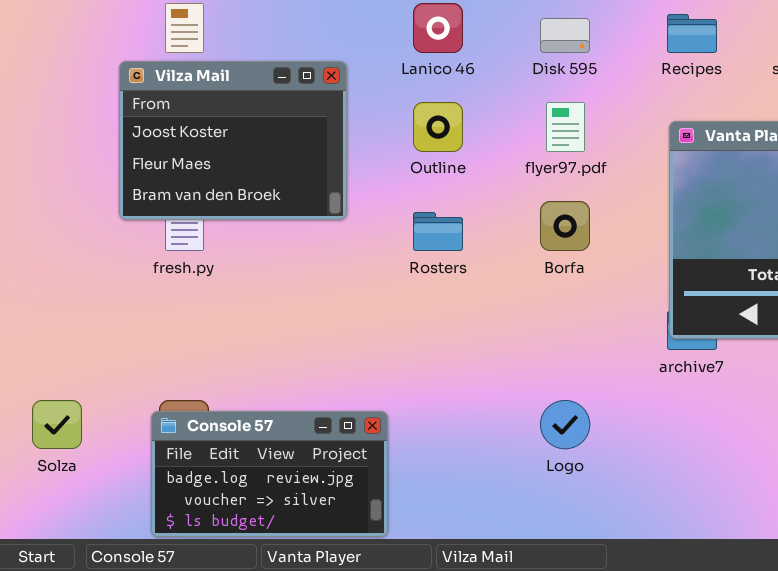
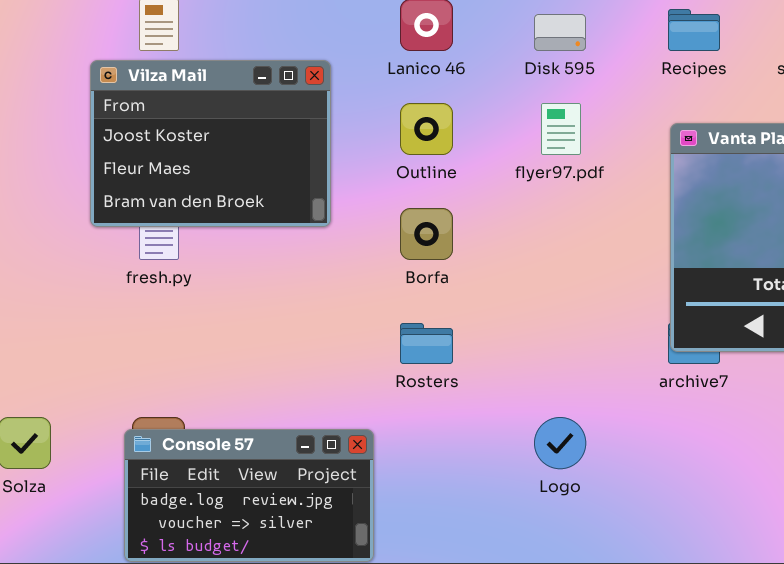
Borfa: [540,201,590,251] -> [400,208,453,260], moved
Rosters: [413,212,463,251] -> [400,323,453,364], moved

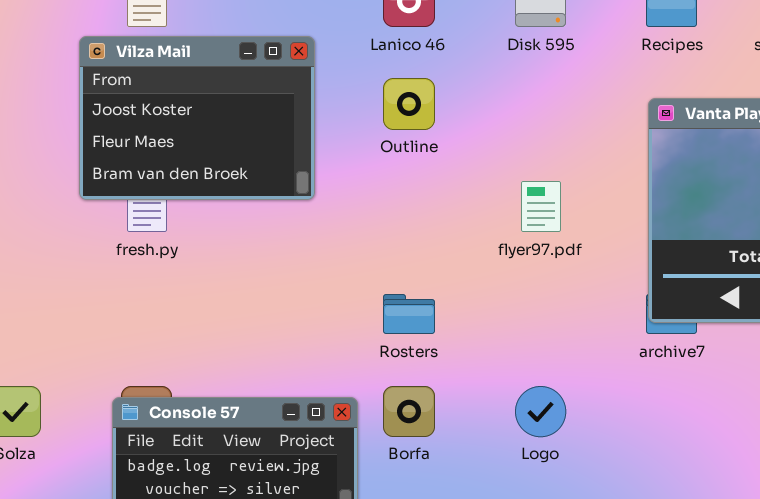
flyer97.pdf: [541,103,581,155] -> [521,181,561,232], moved
Borfa: [400,208,453,260] -> [383,386,435,437], moved

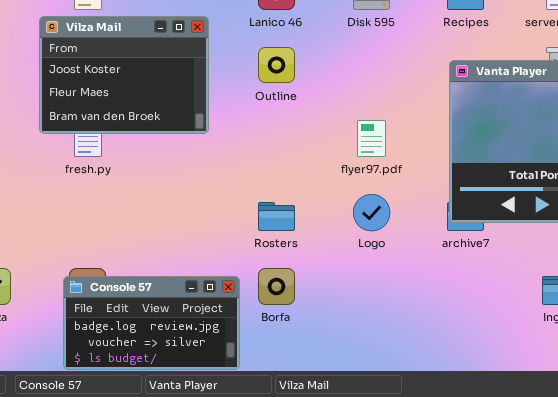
Logo: [515,386,566,437] -> [353,194,390,231], moved

